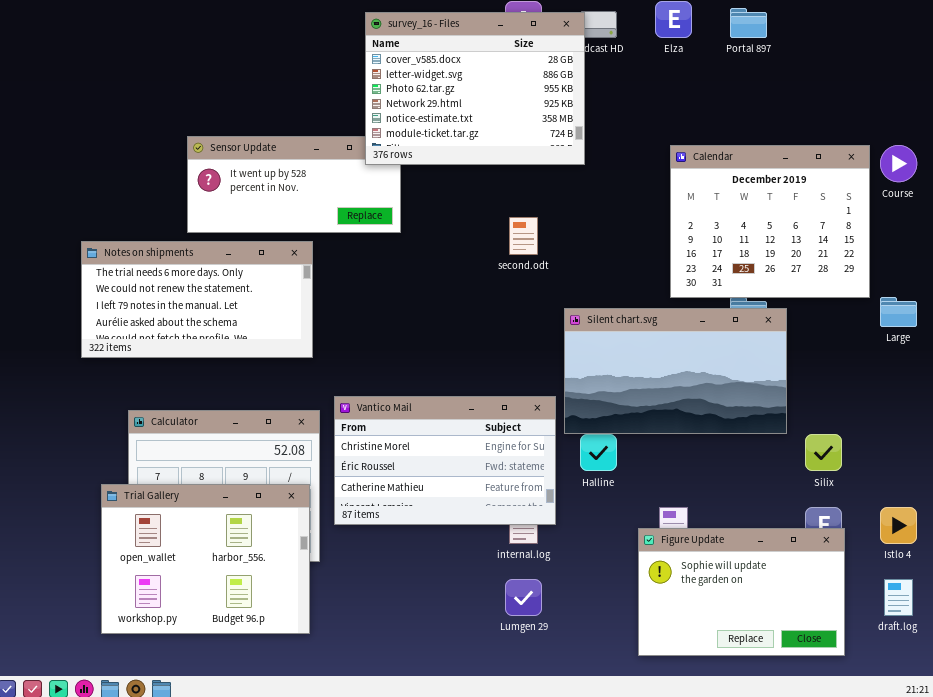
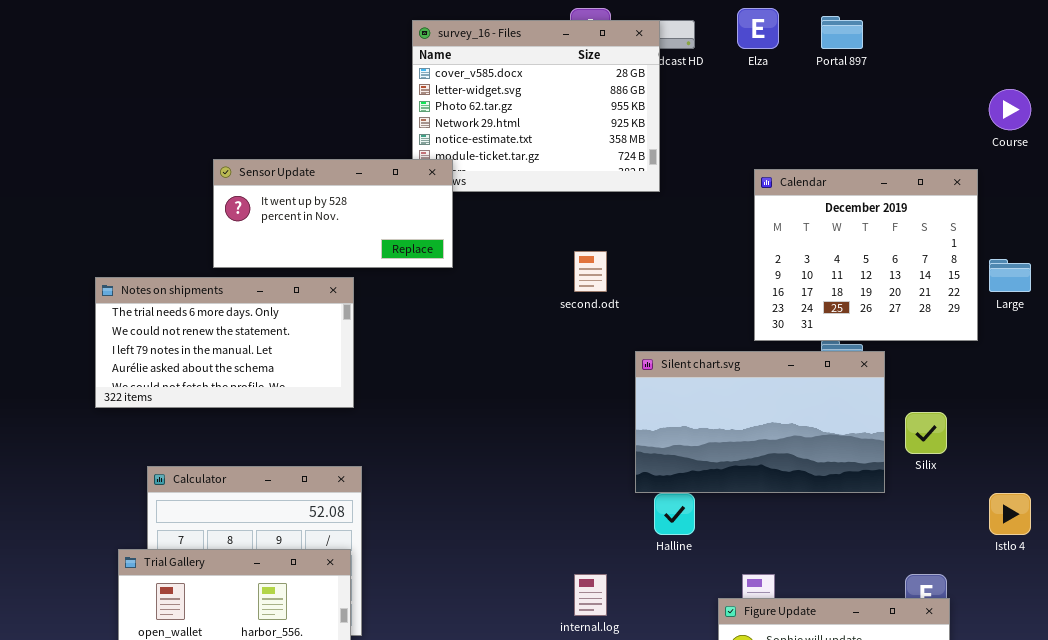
Sensor Update: [187,136,401,233] -> [213,159,453,268], raised
Course: [880,145,917,182] -> [989,89,1031,130], moved
Large: [880,297,917,327] -> [989,259,1031,292], moved
Vantico Mail: [334,396,556,525] -> none, closed
Silix: [805,434,842,471] -> [905,412,947,454], moved
Istlo 4: [880,507,917,544] -> [989,493,1031,535], moved

